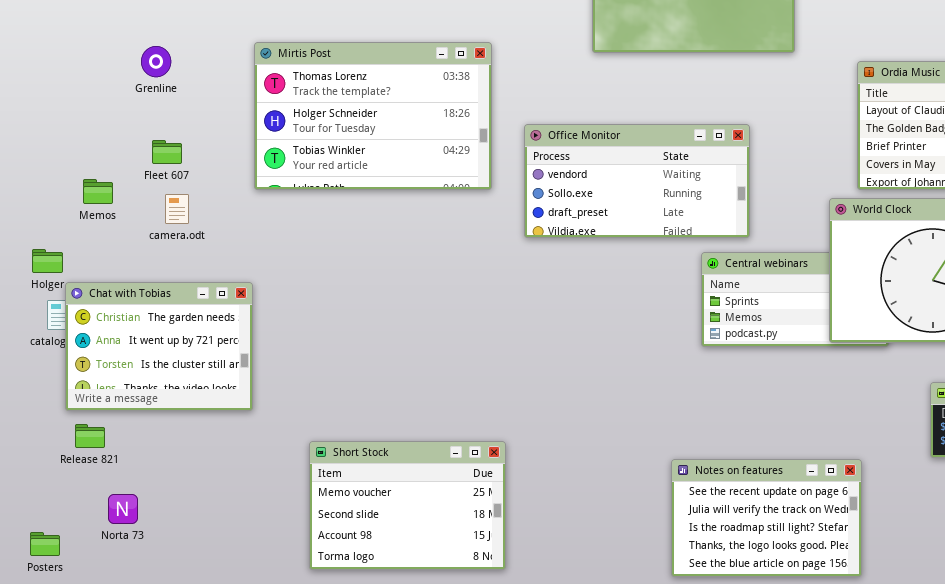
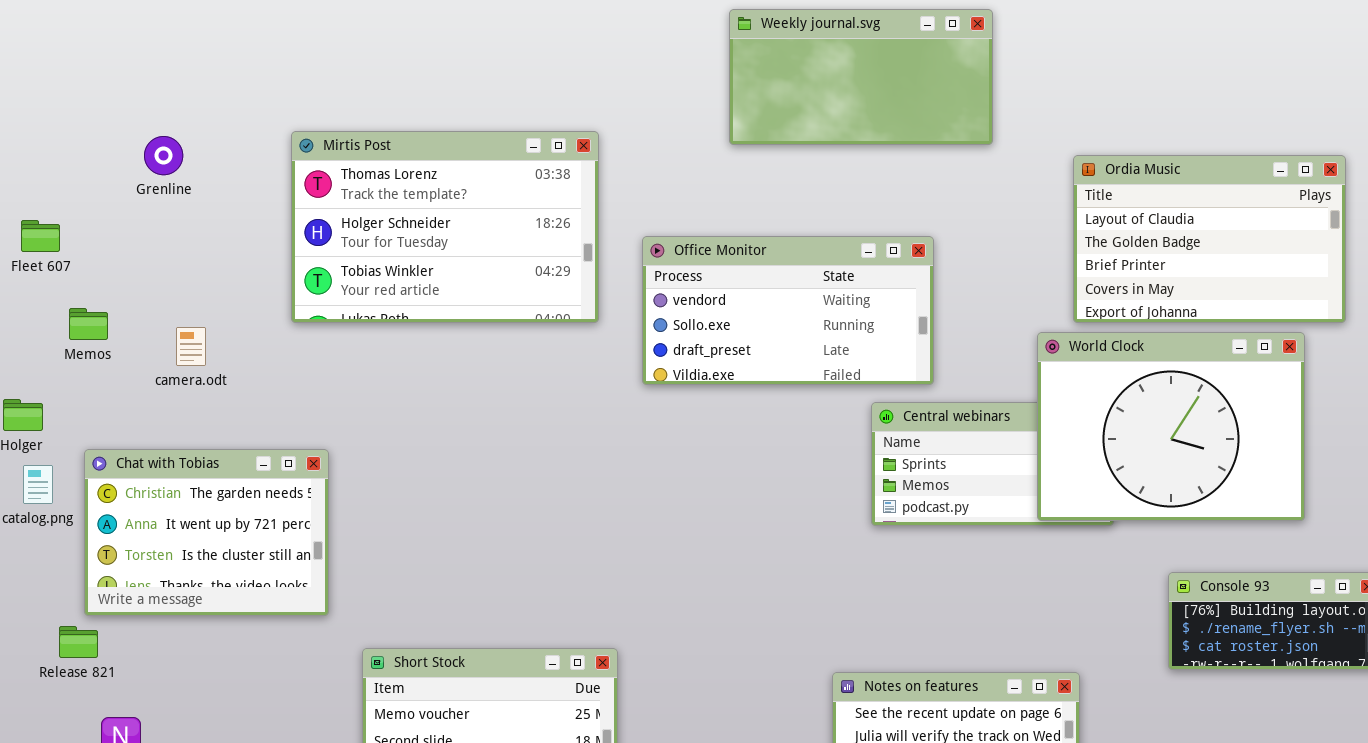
Fleet 607: [152,140,182,164] -> [21,220,60,252], moved
Chat with Tobias: [65,282,253,411] -> [84,449,329,616], moved

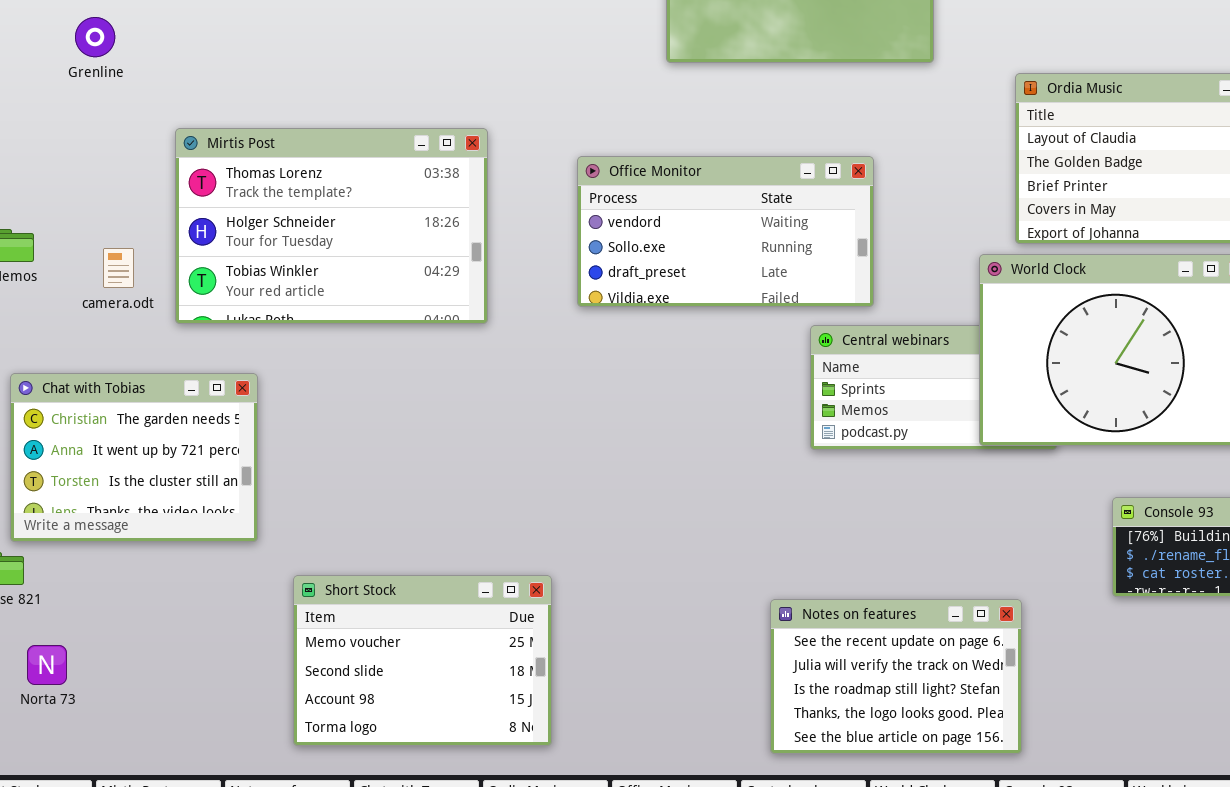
Mirtis Post: [291,131,599,323] -> [175,128,488,324], moved
Grenline: [144,136,183,175] -> [75,17,115,57], moved

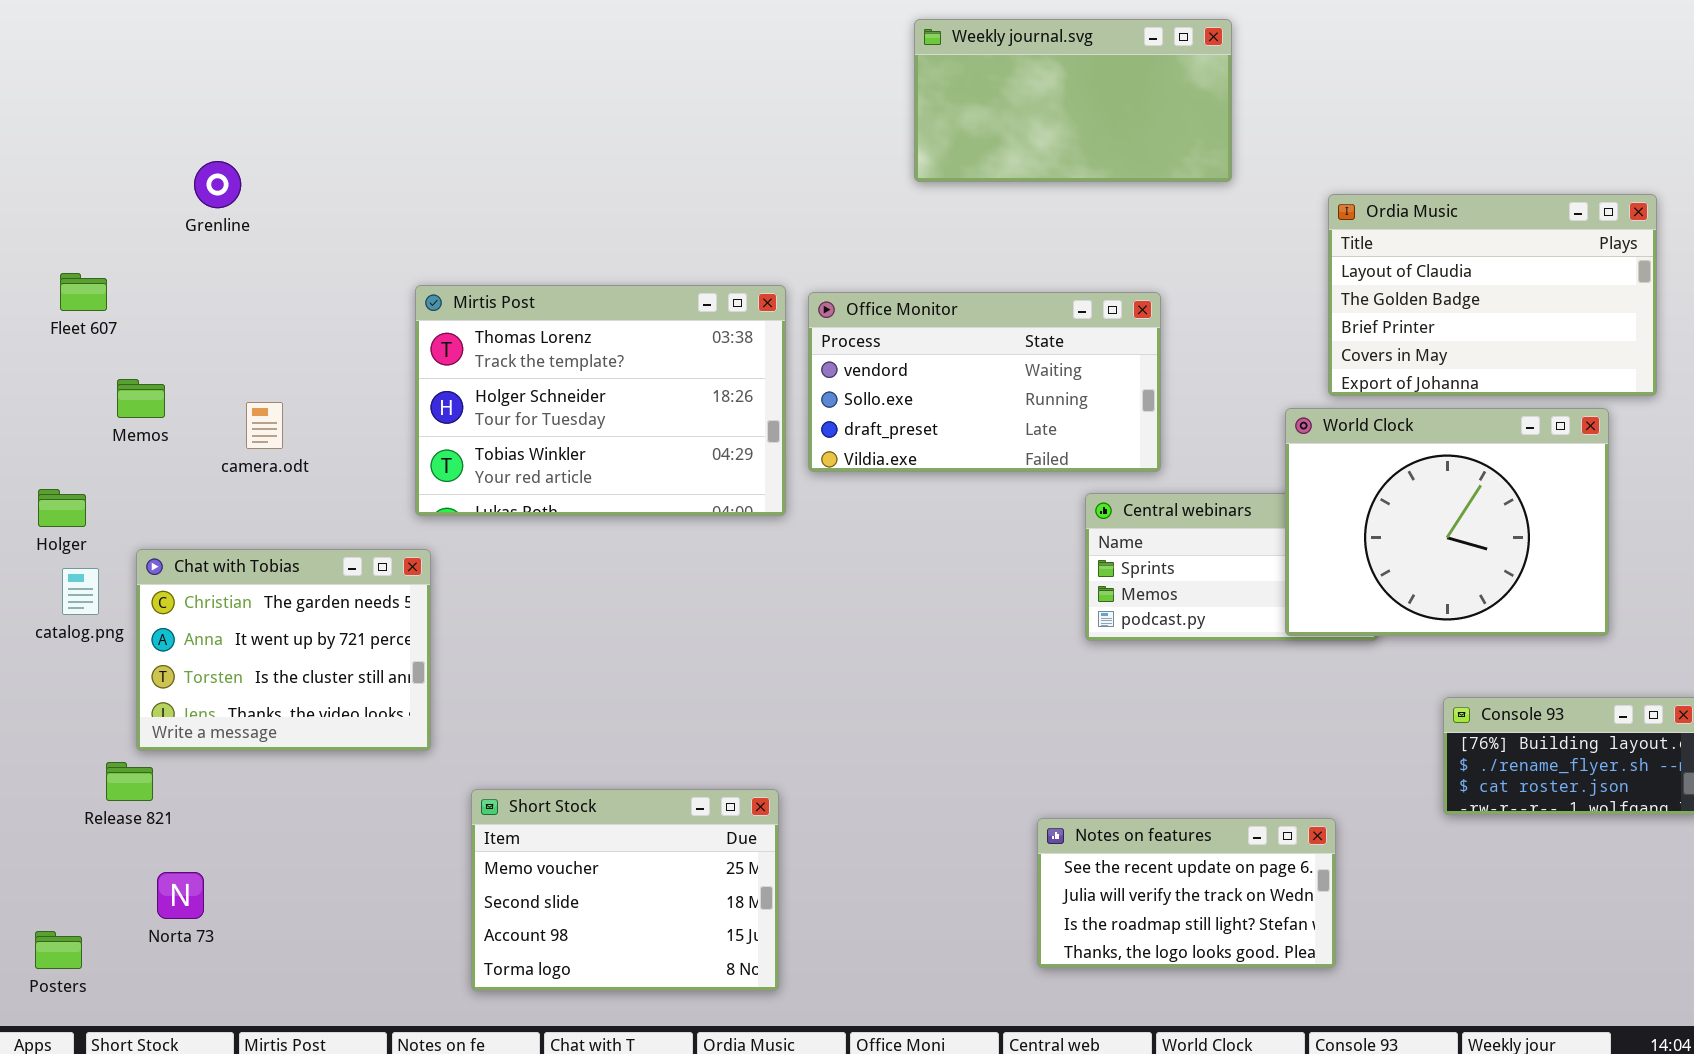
Grenline: [75,17,115,57] -> [194,161,241,208], moved
Mirtis Post: [175,128,488,324] -> [415,285,786,516], moved
Notes on features: [770,599,1022,754] -> [1037,818,1336,968], resized

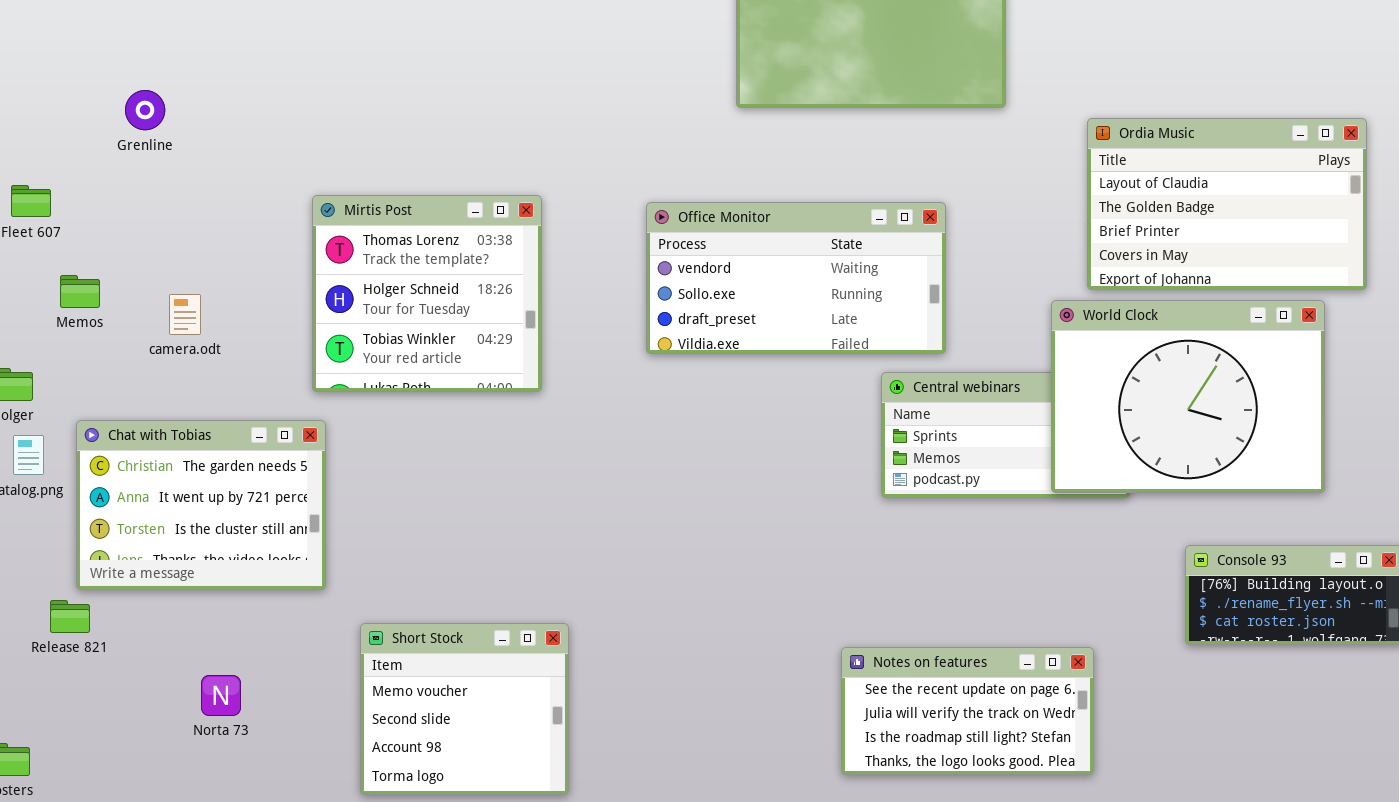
Mirtis Post: [415,285,786,516] -> [312,195,542,392], resized
Short Stock: [471,789,779,991] -> [360,623,569,795], resized
Norta 73: [157,872,204,919] -> [201,675,241,716], moved

